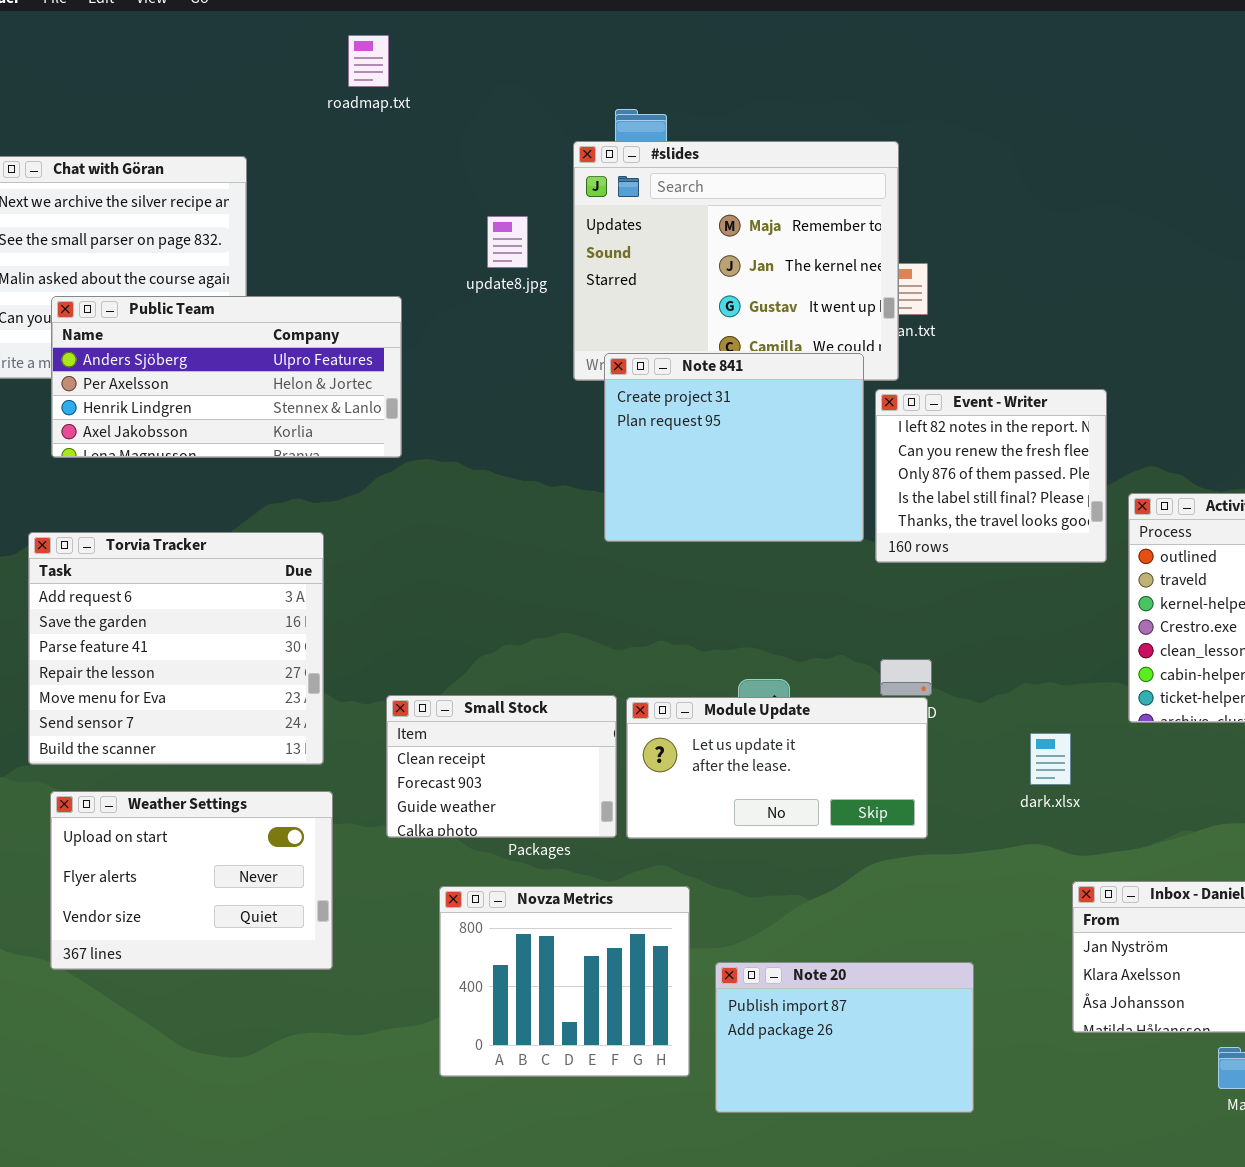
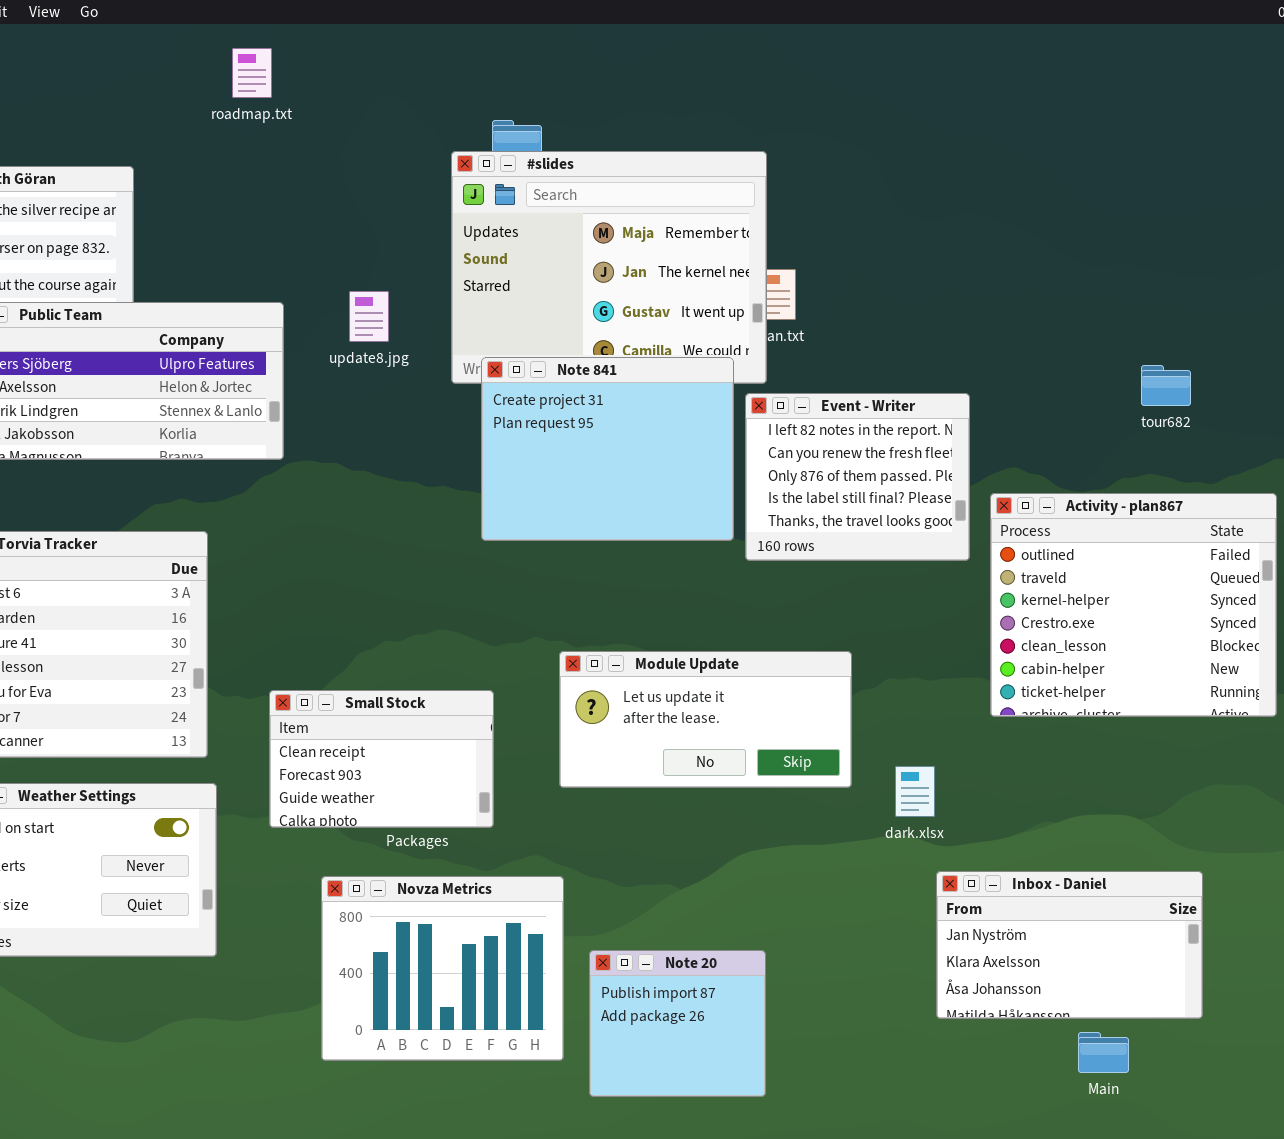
update8.jpg: [487,216,528,268] -> [349,291,389,342], moved
Module Update: [626,697,928,839] -> [559,651,852,788], moved
dark.xlsx: [1030,733,1071,785] -> [895,766,935,817], moved
Note 20: [715,962,974,1113] -> [589,950,766,1097], resized

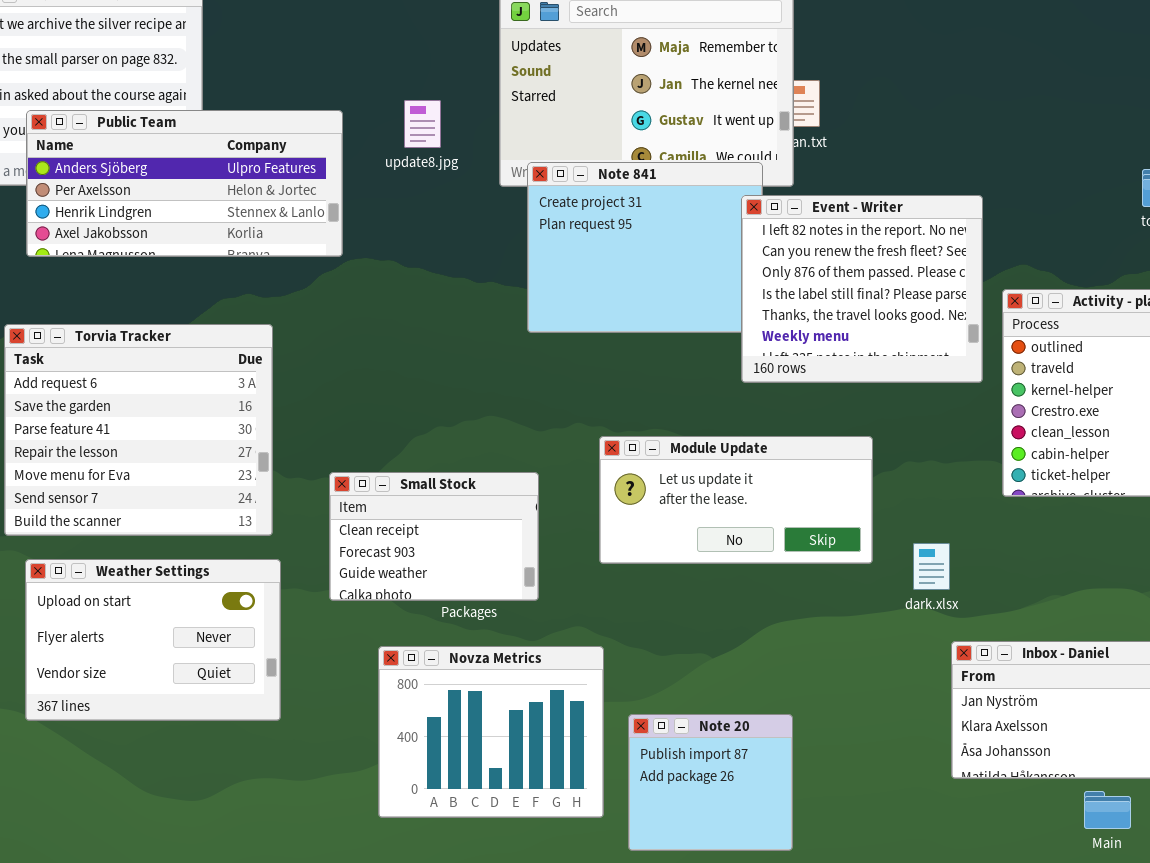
Event - Writer: [745,393,970,561] -> [741,195,983,383], resized

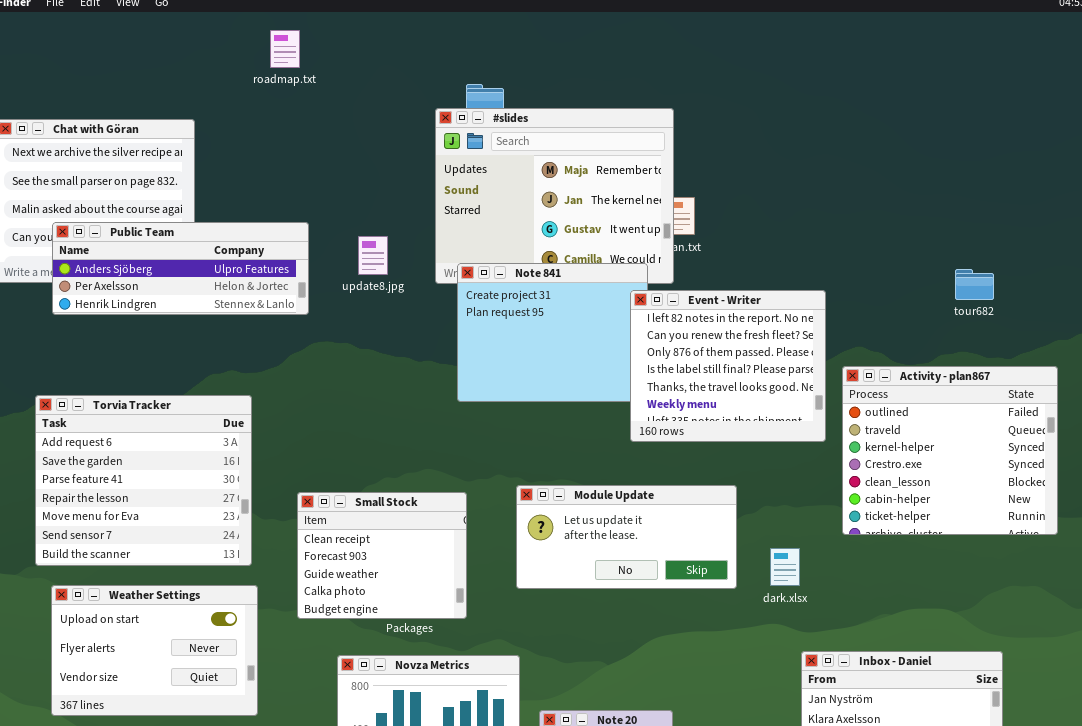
update8.jpg: [404,100,441,148] -> [358,236,388,275], moved
Public Team: [26,110,343,257] -> [52,222,309,315], resized
Small Stock: [329,472,539,601] -> [297,492,467,619], resized
dark.xlsx: [913,543,950,590] -> [770,548,800,586], moved

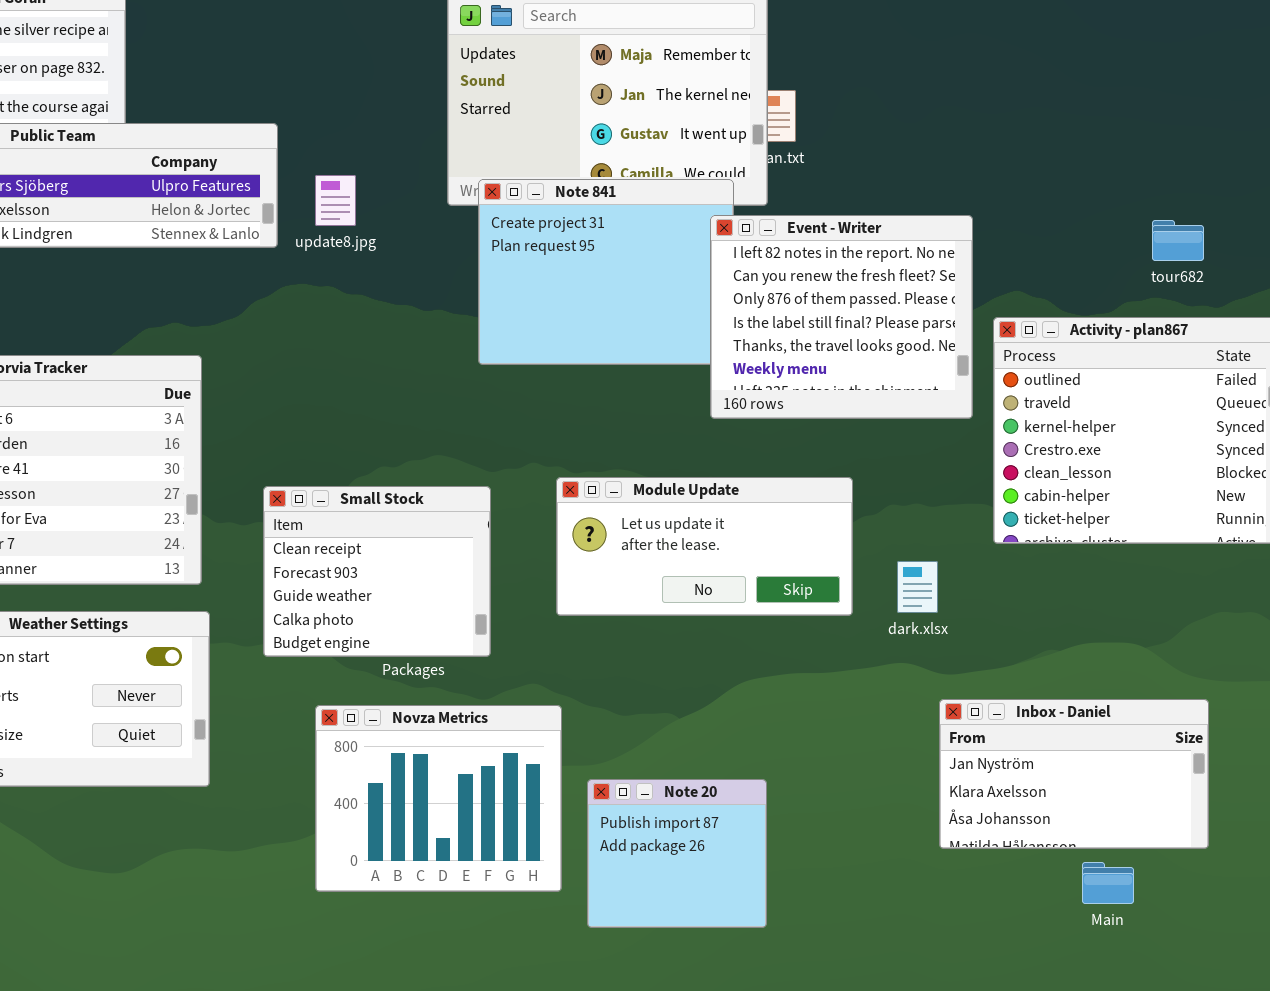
update8.jpg: [358,236,388,275] -> [315,175,356,226], moved
tour682: [955,269,994,300] -> [1152,220,1204,261], moved

